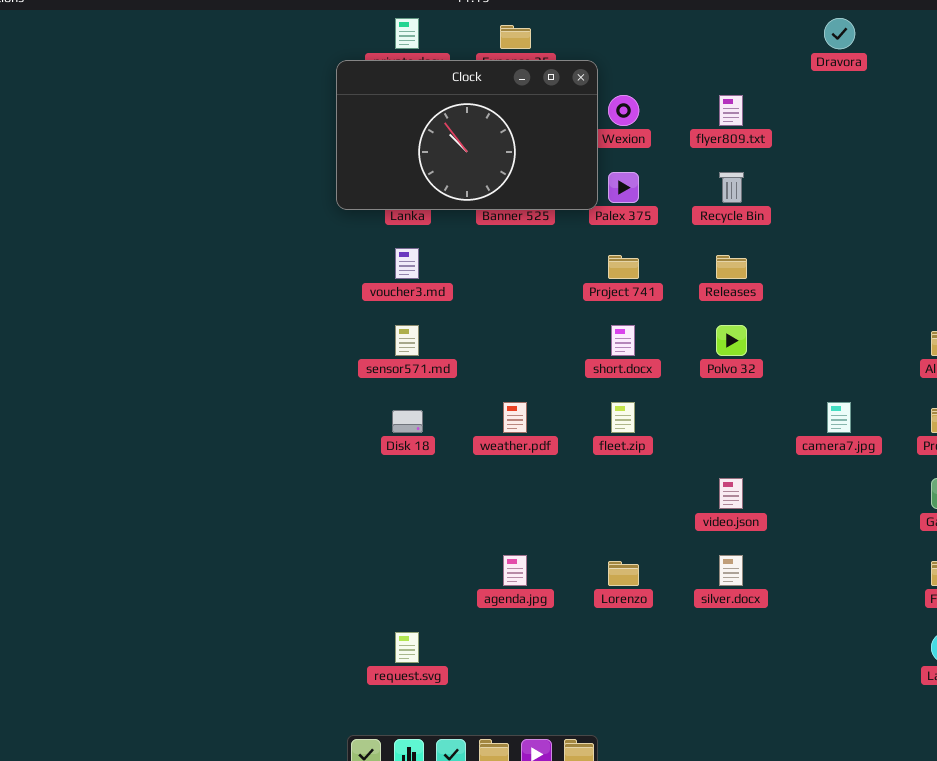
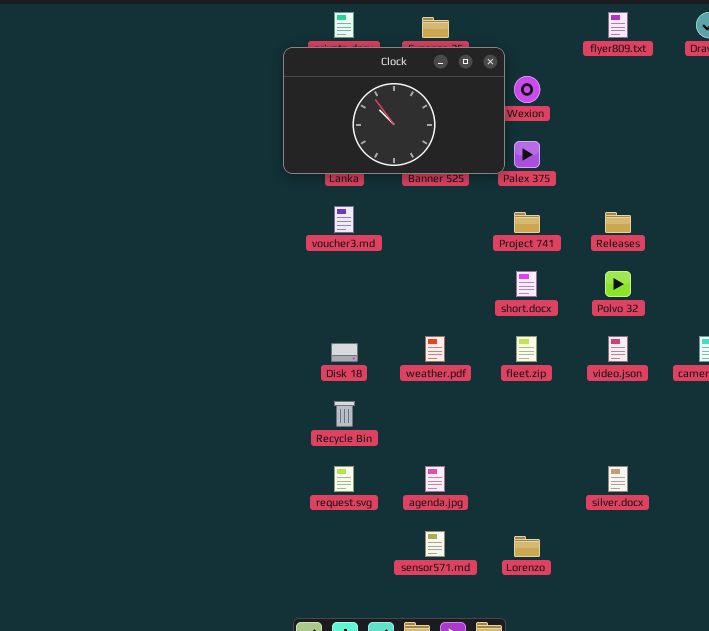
flyer809.txt: [719,95,743,126] -> [608,12,628,38], moved
Recycle Bin: [719,172,744,203] -> [334,401,355,427], moved
sensor571.md: [395,325,419,356] -> [425,531,445,557], moved
video.json: [719,478,743,509] -> [608,336,628,362], moved
Lorenzo: [608,561,639,586] -> [514,536,540,557], moved
request.svg: [395,632,419,663] -> [334,466,354,492], moved

